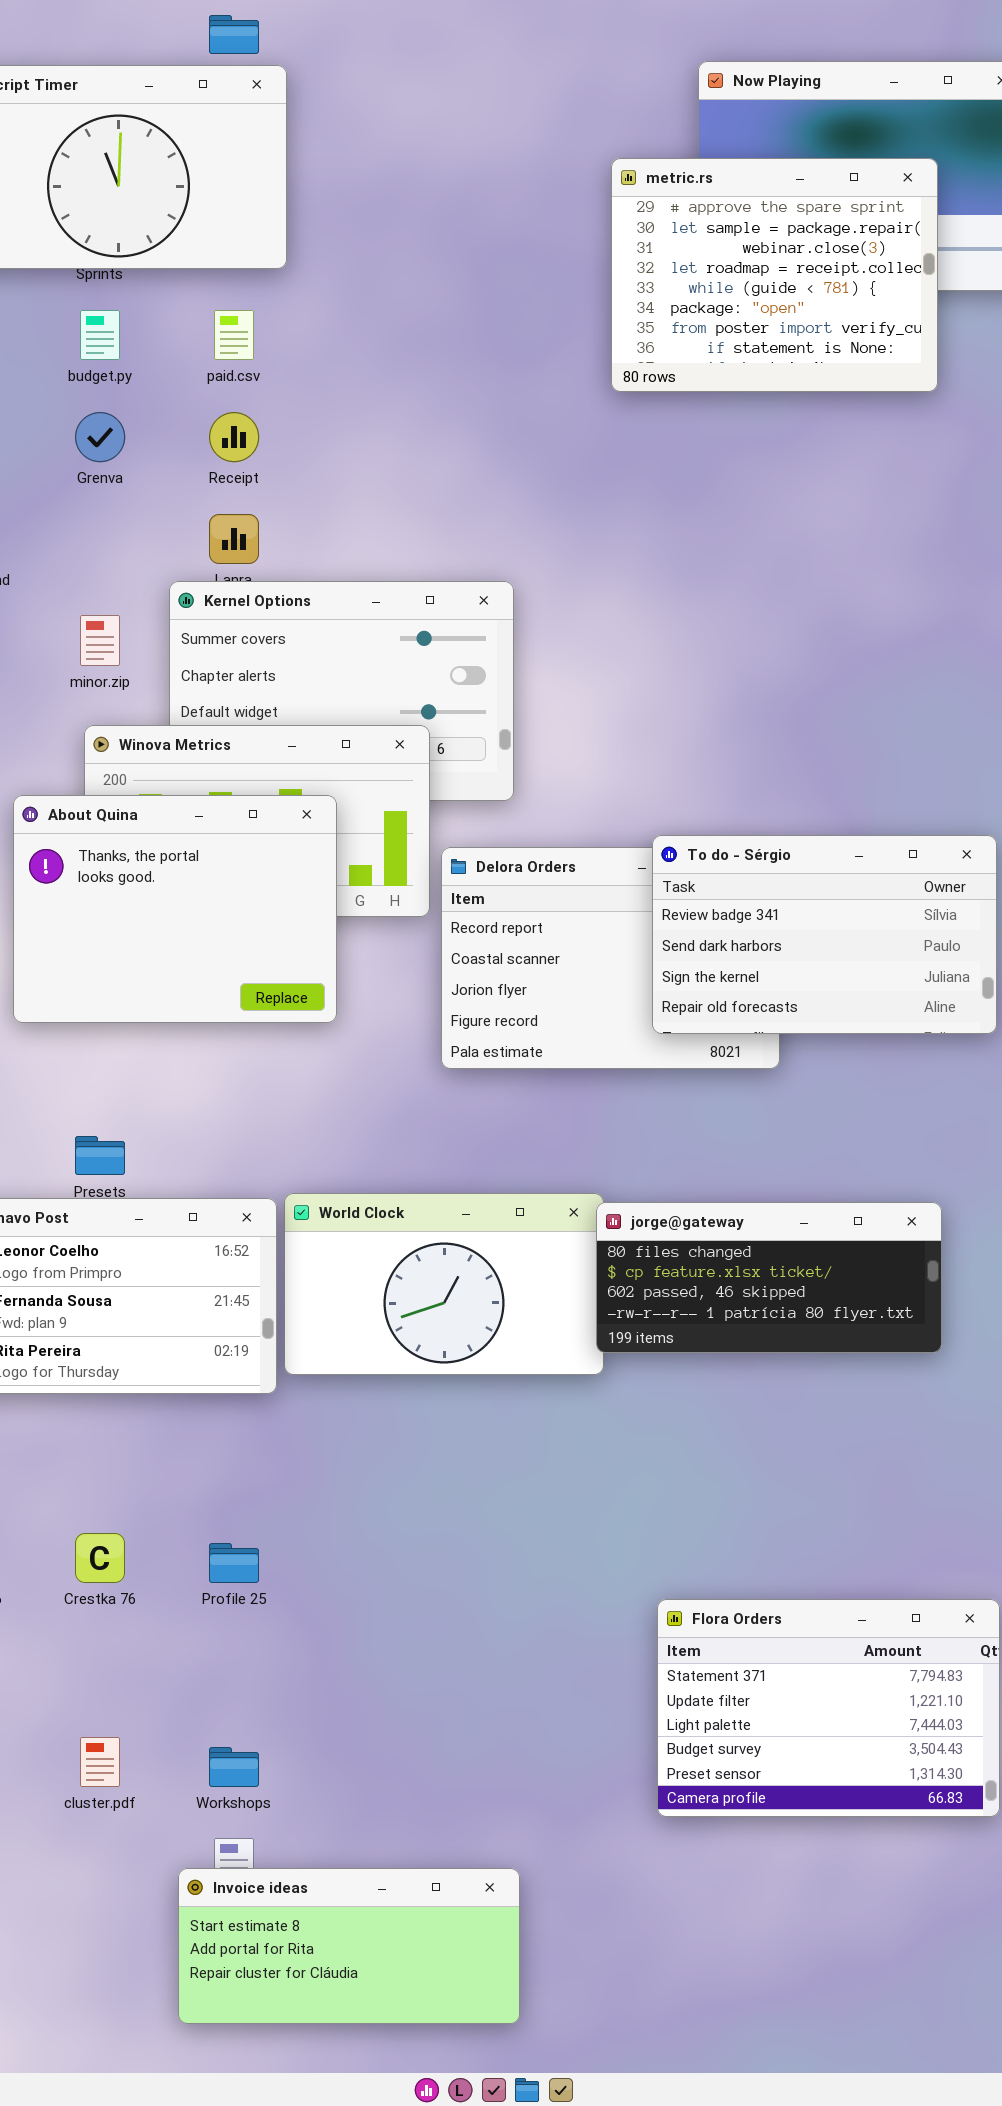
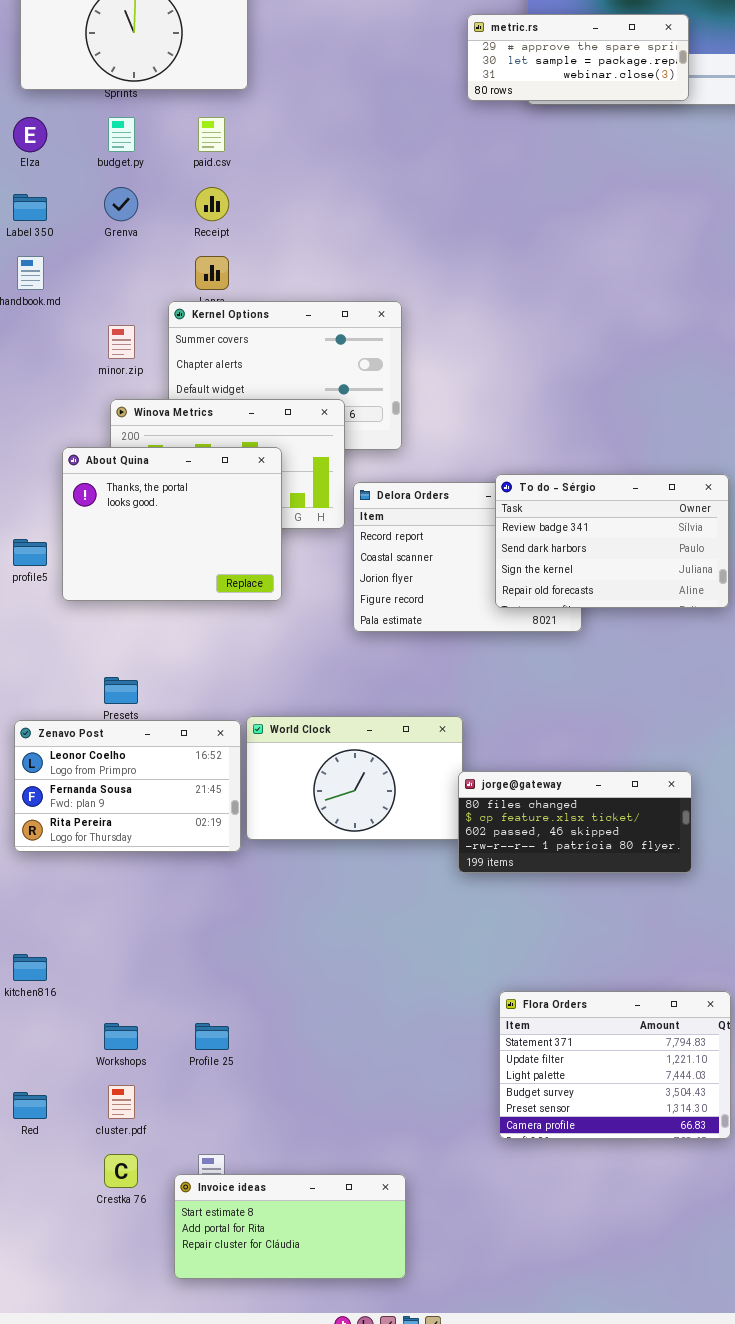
metric.rs: [611,158,938,392] -> [467,14,689,101], resized
jorge@gateway: [596,1202,942,1353] -> [458,771,692,873], moved
Crestka 76: [75,1533,125,1583] -> [104,1154,138,1188], moved
Profile 25: [209,1543,259,1583] -> [195,1023,229,1050], moved
Workshops: [209,1747,259,1787] -> [104,1023,138,1050], moved

